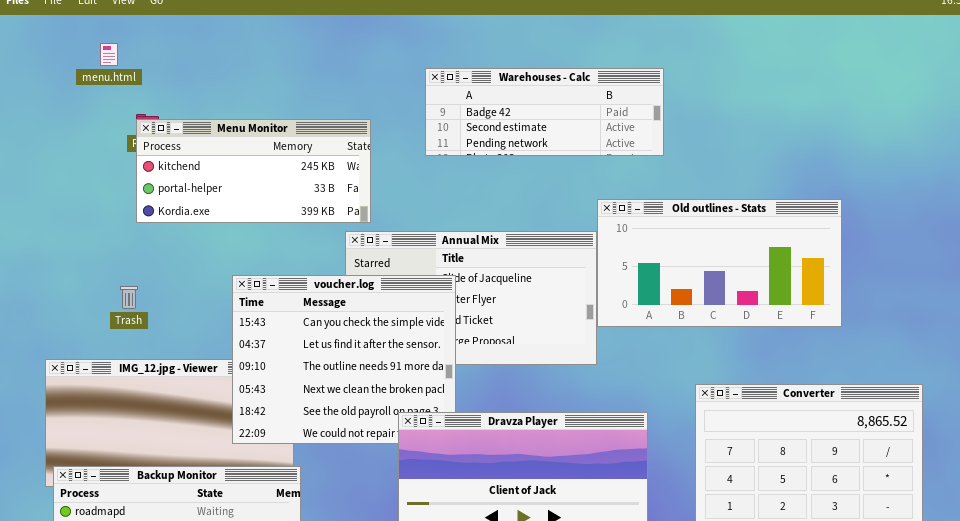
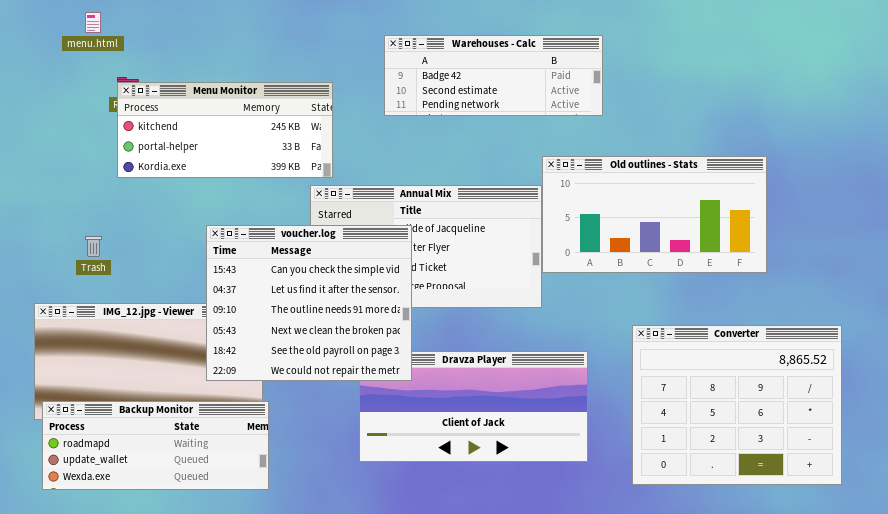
voucher.log: [232,275,456,444] -> [206,225,412,381], raised
Trash: [120,286,138,309] -> [85,236,102,257], moved

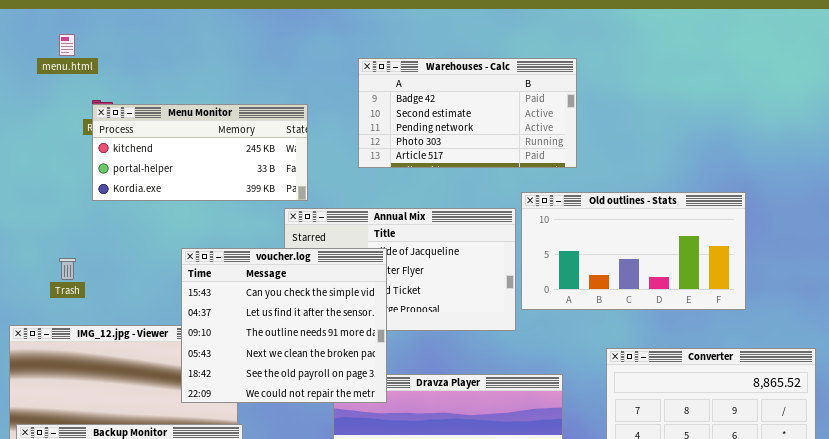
Warehouses - Calc: [384,35,603,116] -> [358,58,577,168], resized
Old outlines - Stats: [542,156,767,273] -> [521,192,746,310], moved

